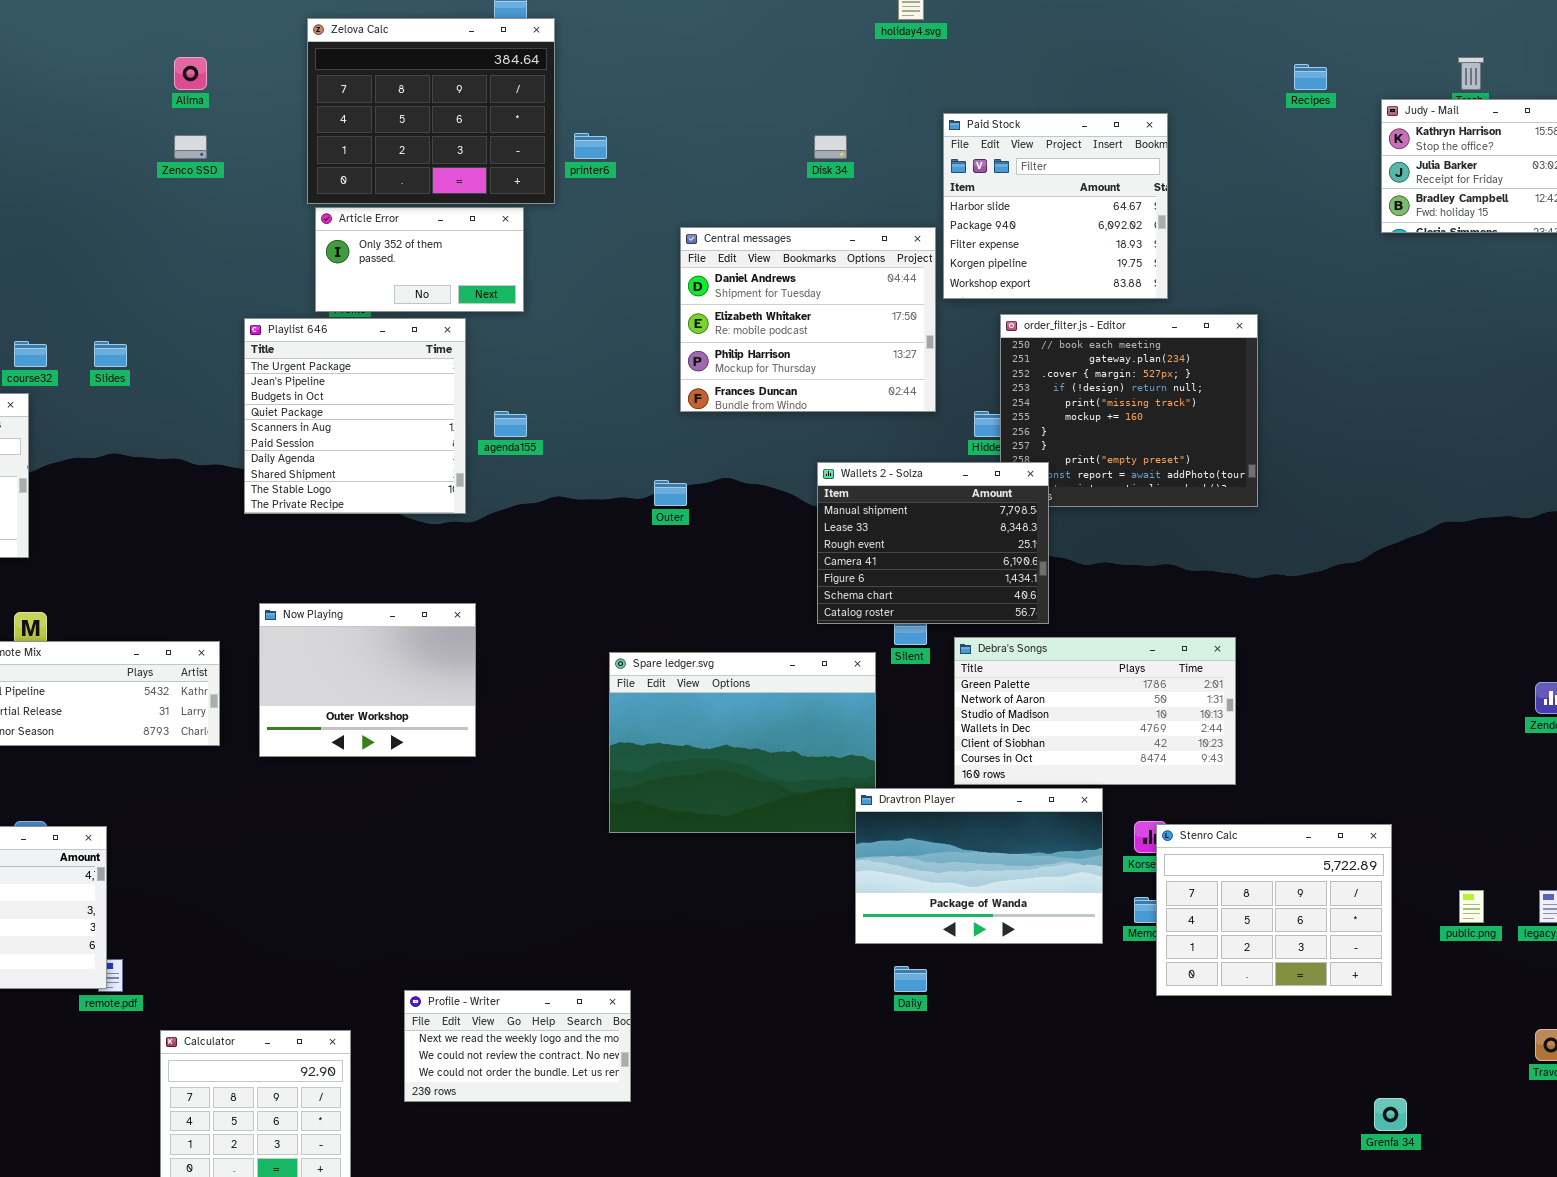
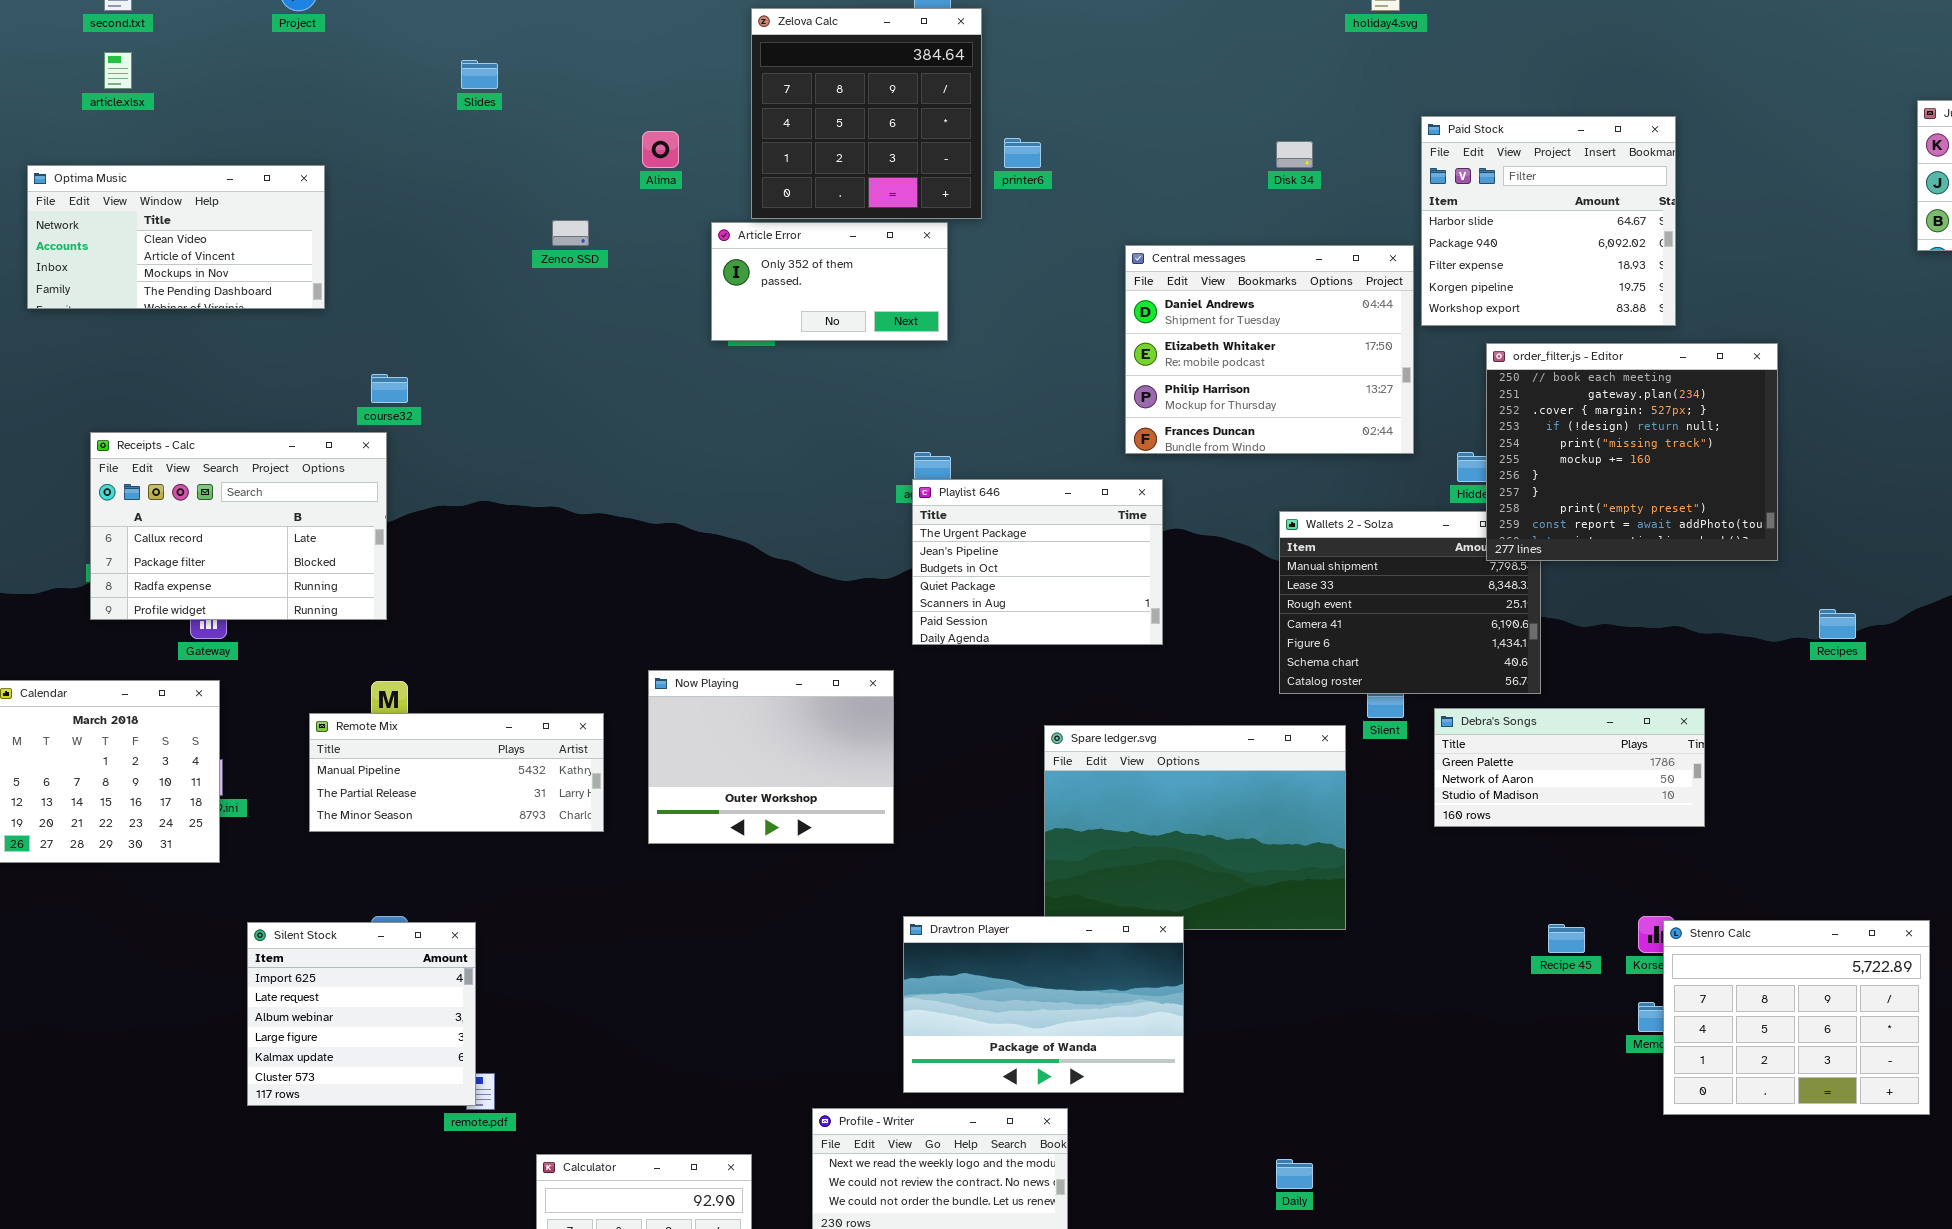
Zelova Calc: [307,18,555,204] -> [751,8,982,219], resized
Alima: [174,57,207,90] -> [642,131,679,168], moved
Recipes: [1294,64,1327,90] -> [1819,609,1856,639], moved
Zenco SSD: [174,135,207,159] -> [552,220,589,246], moved
order_filter.js - Editor: [1000,314,1258,507] -> [1486,343,1778,561], raised
Playlist 646: [244,318,466,514] -> [912,479,1163,645], moved, resized
Slides: [94,341,127,367] -> [461,60,498,89], moved
Debra's Songs: [954,637,1236,785] -> [1434,708,1705,827], resized
Dravtron Player: [855,788,1103,944] -> [903,916,1184,1093], moved
Daily: [894,966,927,992] -> [1276,1159,1313,1189], moved

